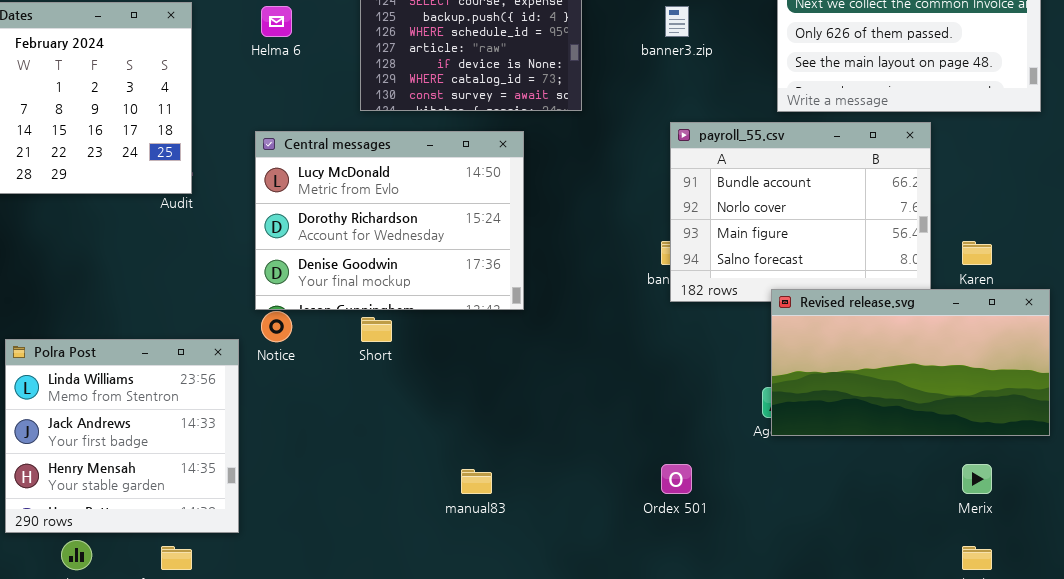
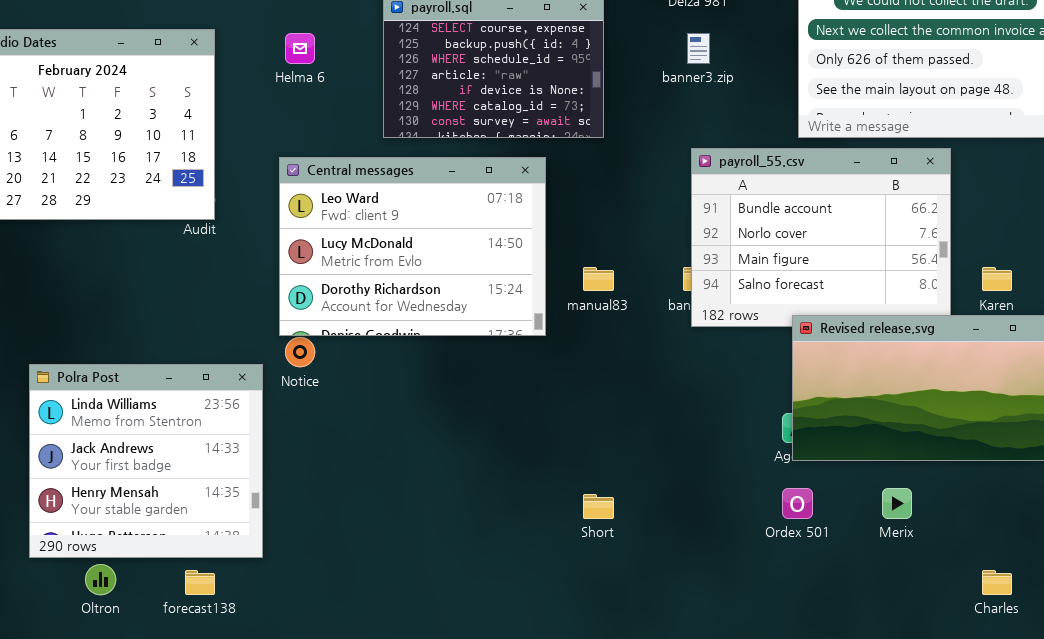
Central messages: [255,131,524,310] -> [279,157,546,336], scrolled up 1 row
Short: [361,317,392,342] -> [583,494,614,519], moved
Ordex 501: [661,464,692,494] -> [782,488,813,519], moved
Merix: [962,464,992,494] -> [882,488,912,519], moved
manual83: [461,469,492,494] -> [583,267,614,291], moved

